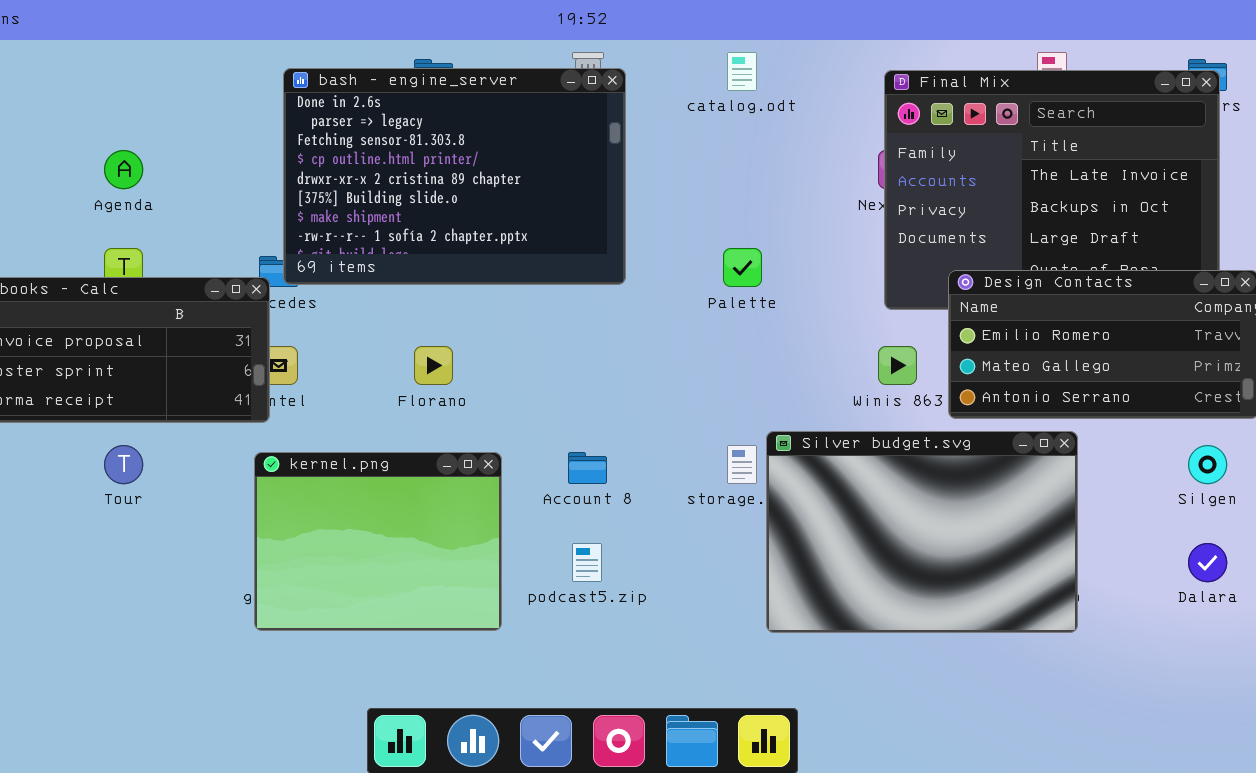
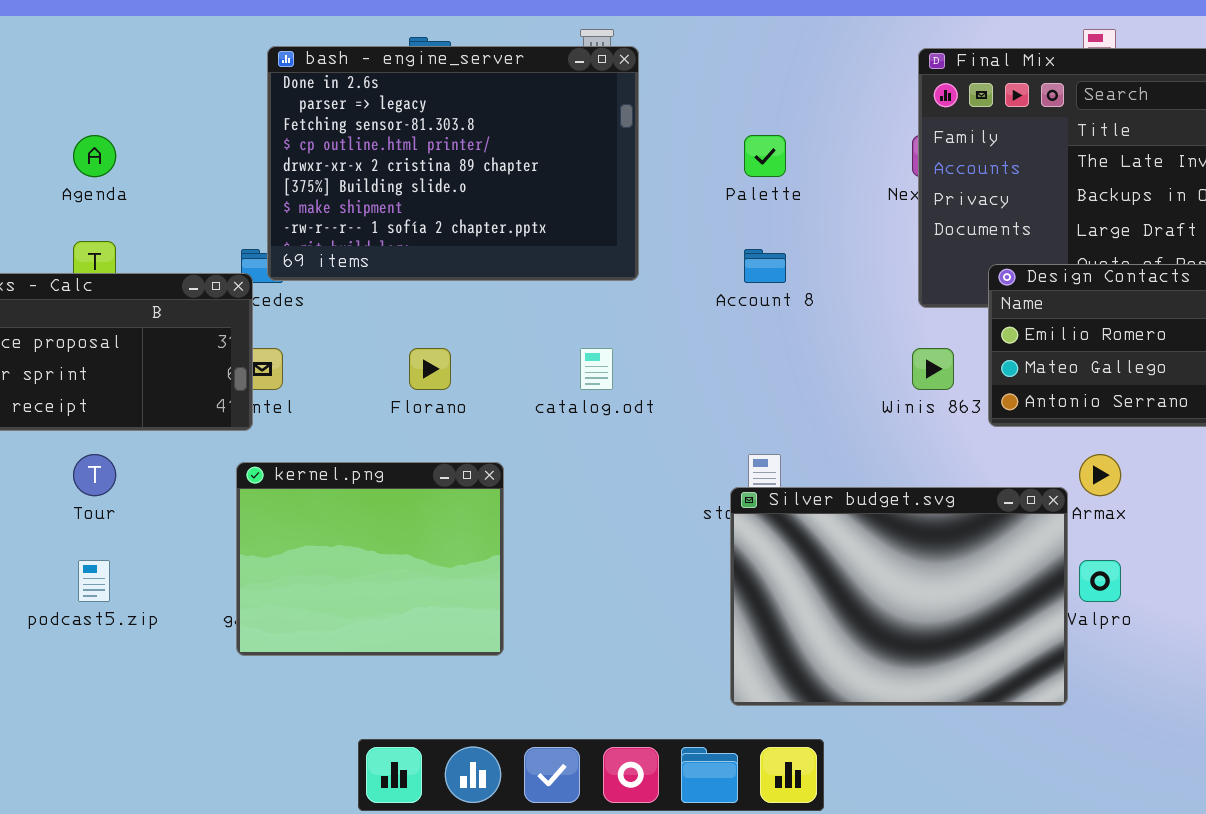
catalog.odt: [727,52,757,91] -> [580,348,613,390], moved
Palette: [723,248,762,287] -> [744,135,786,177], moved
Silver budget.svg: [766,431,1078,633] -> [730,487,1068,706], moved
Account 8: [568,452,607,484] -> [744,249,786,283], moved
podcast5.zip: [572,543,602,582] -> [78,560,110,602], moved

